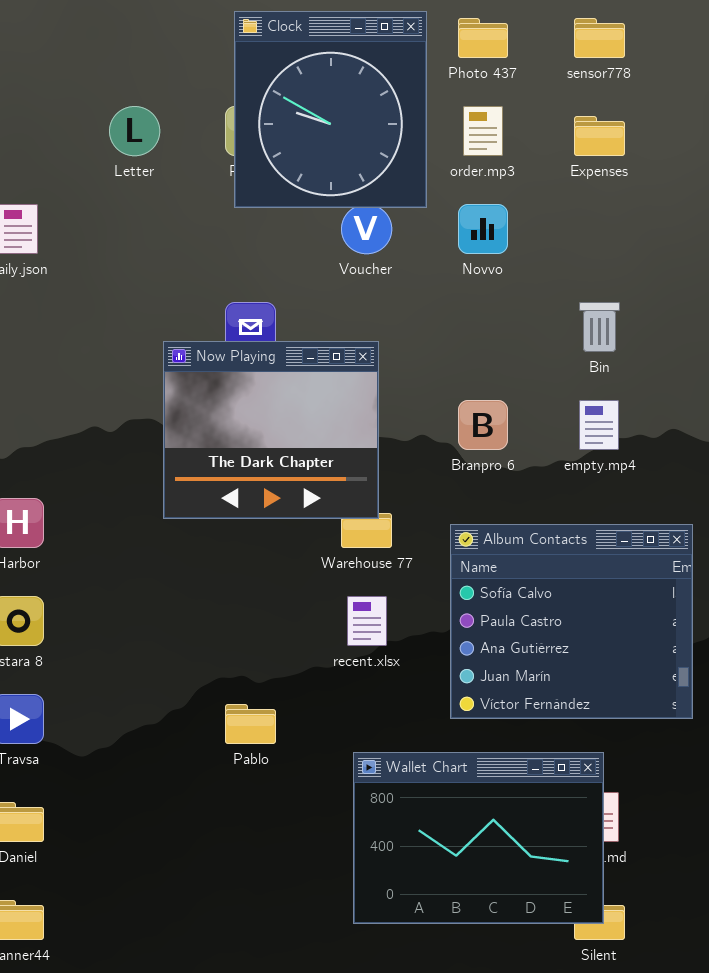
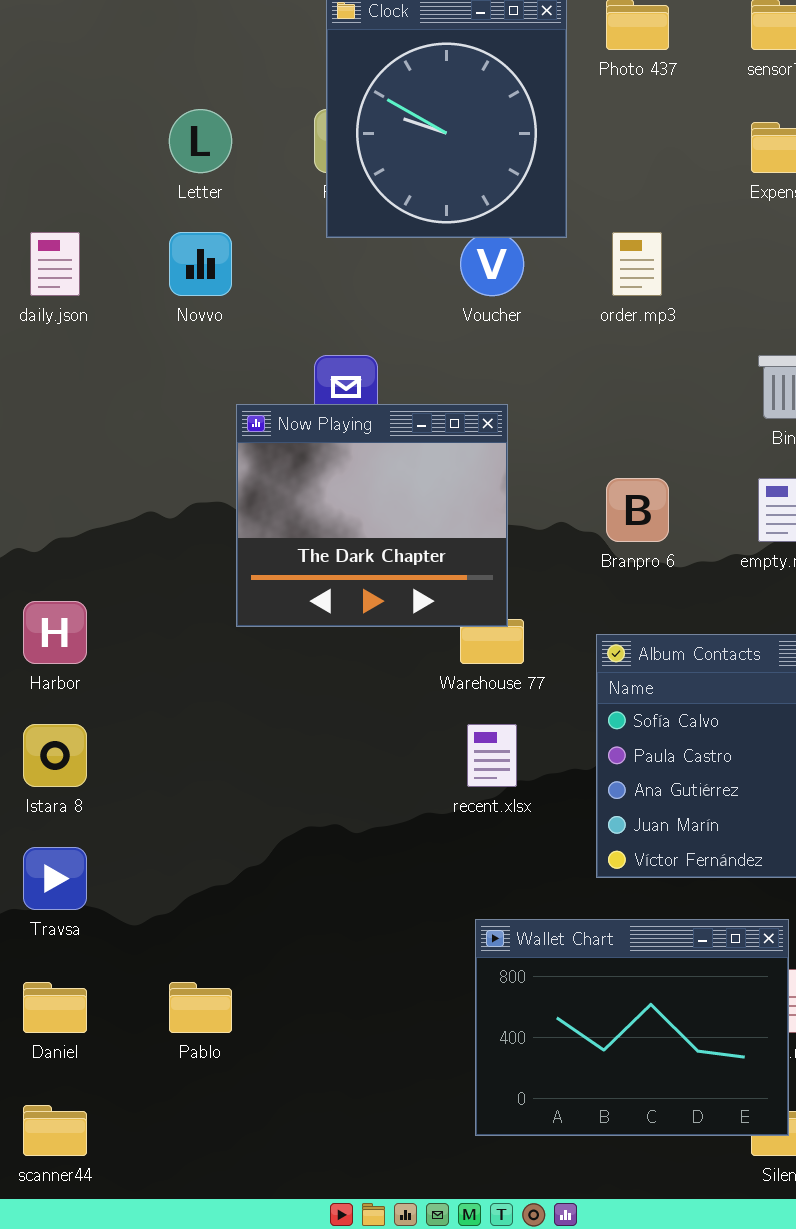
order.mp3: [463,106,503,156] -> [612,232,662,296], moved
Novvo: [458,204,508,254] -> [169,232,232,296], moved
Pablo: [225,704,276,744] -> [169,982,232,1033], moved

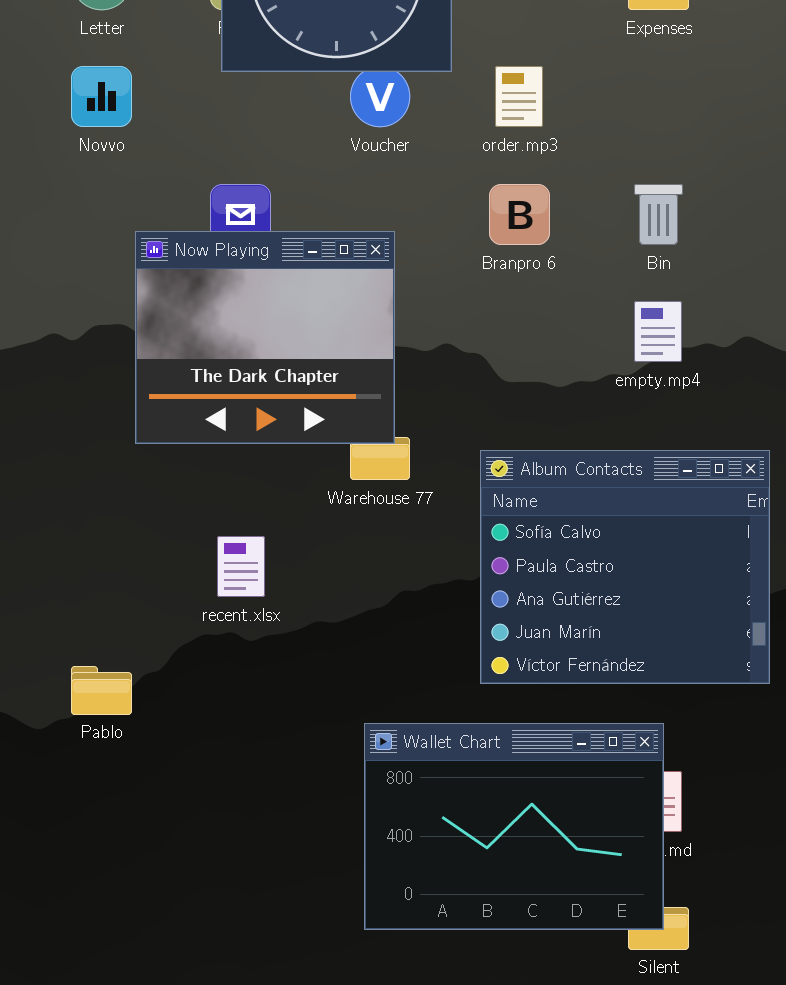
Branpro 6: [606,478,669,542] -> [489,184,550,245], moved
recent.xlsx: [467,724,517,787] -> [217,536,265,597], moved
Pablo: [169,982,232,1033] -> [71,666,132,715], moved

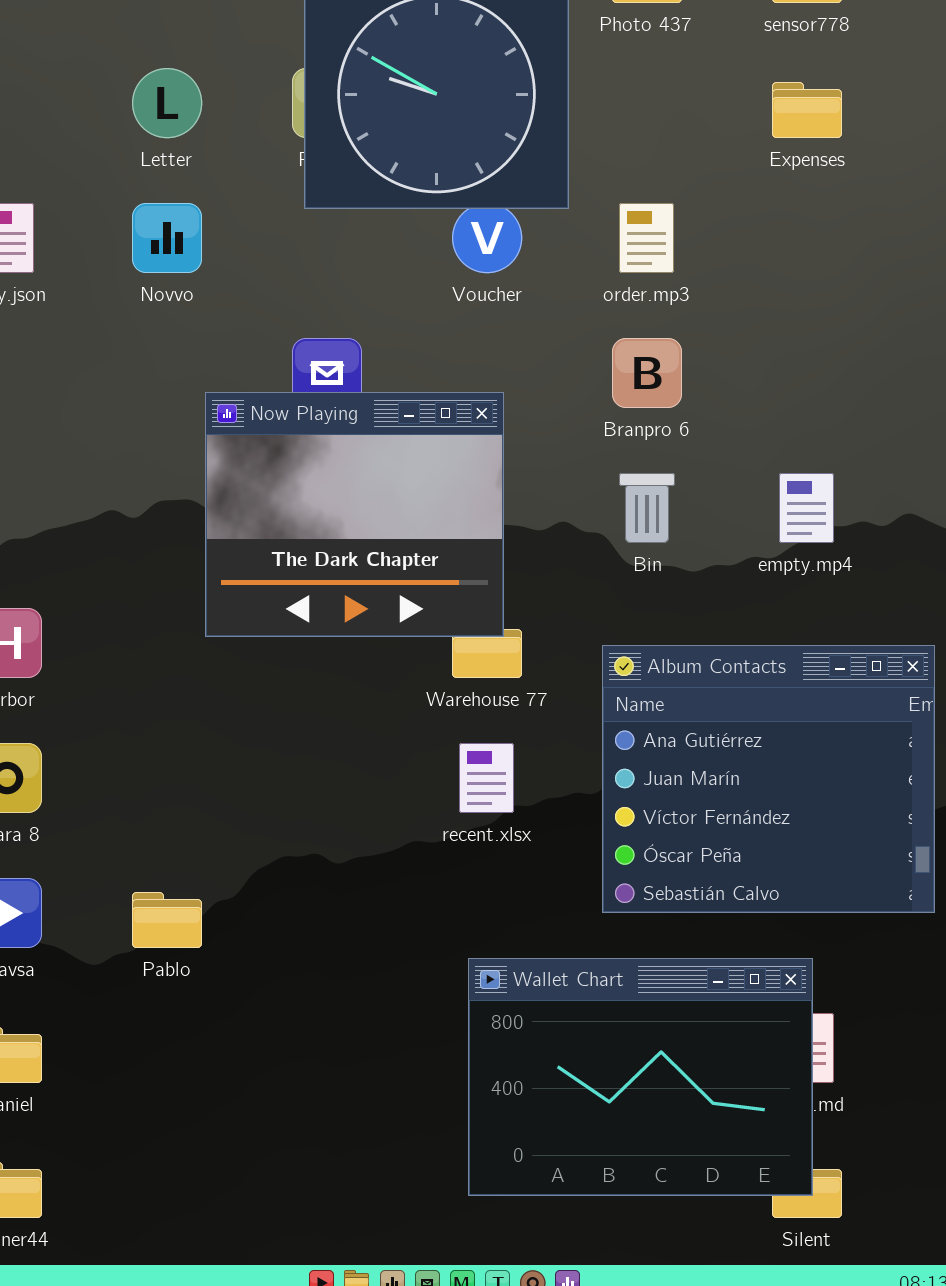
Bin: [634,184,683,245] -> [619,473,675,543], moved
Album Contacts: [480,450,770,684] -> [602,645,935,913], scrolled down 2 rows
recent.xlsx: [217,536,265,597] -> [459,743,514,813], moved

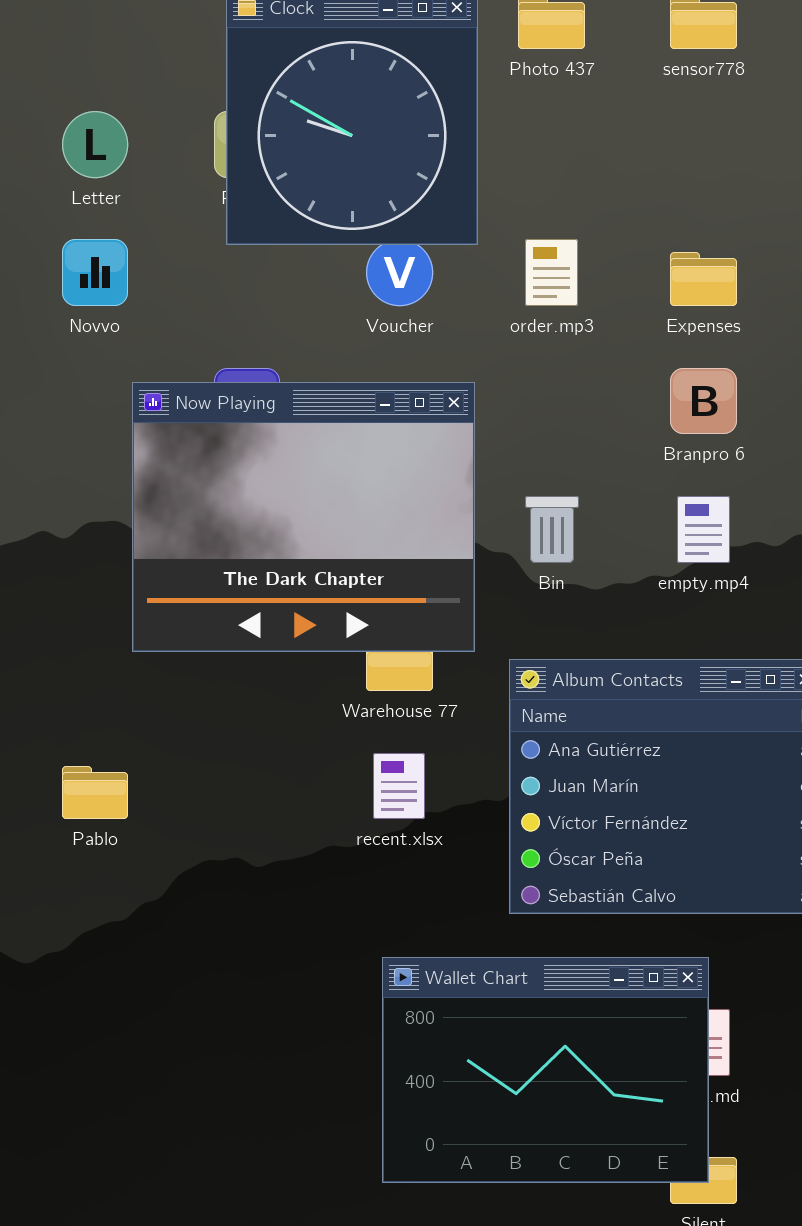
Expenses: [772,82,842,138] -> [670,252,737,306], moved
Branpro 6: [612,338,682,408] -> [670,368,737,434], moved
Now Playing: [205,392,504,637] -> [132,382,475,652], resized
Pablo: [132,892,202,948] -> [62,766,128,819], moved

